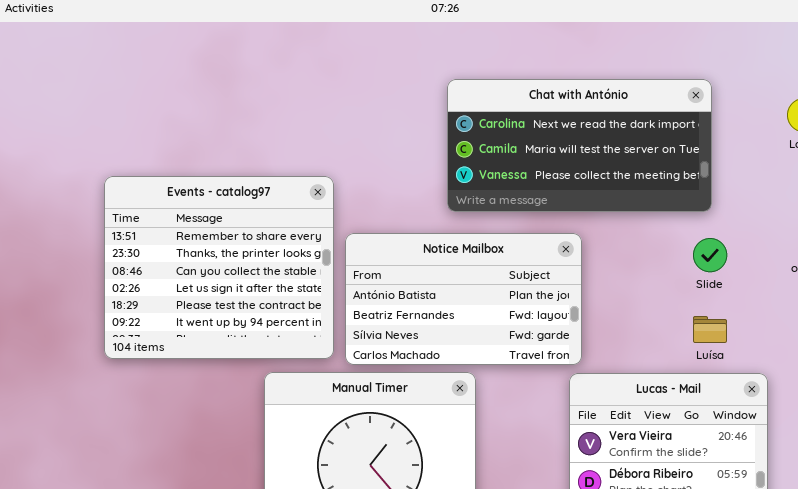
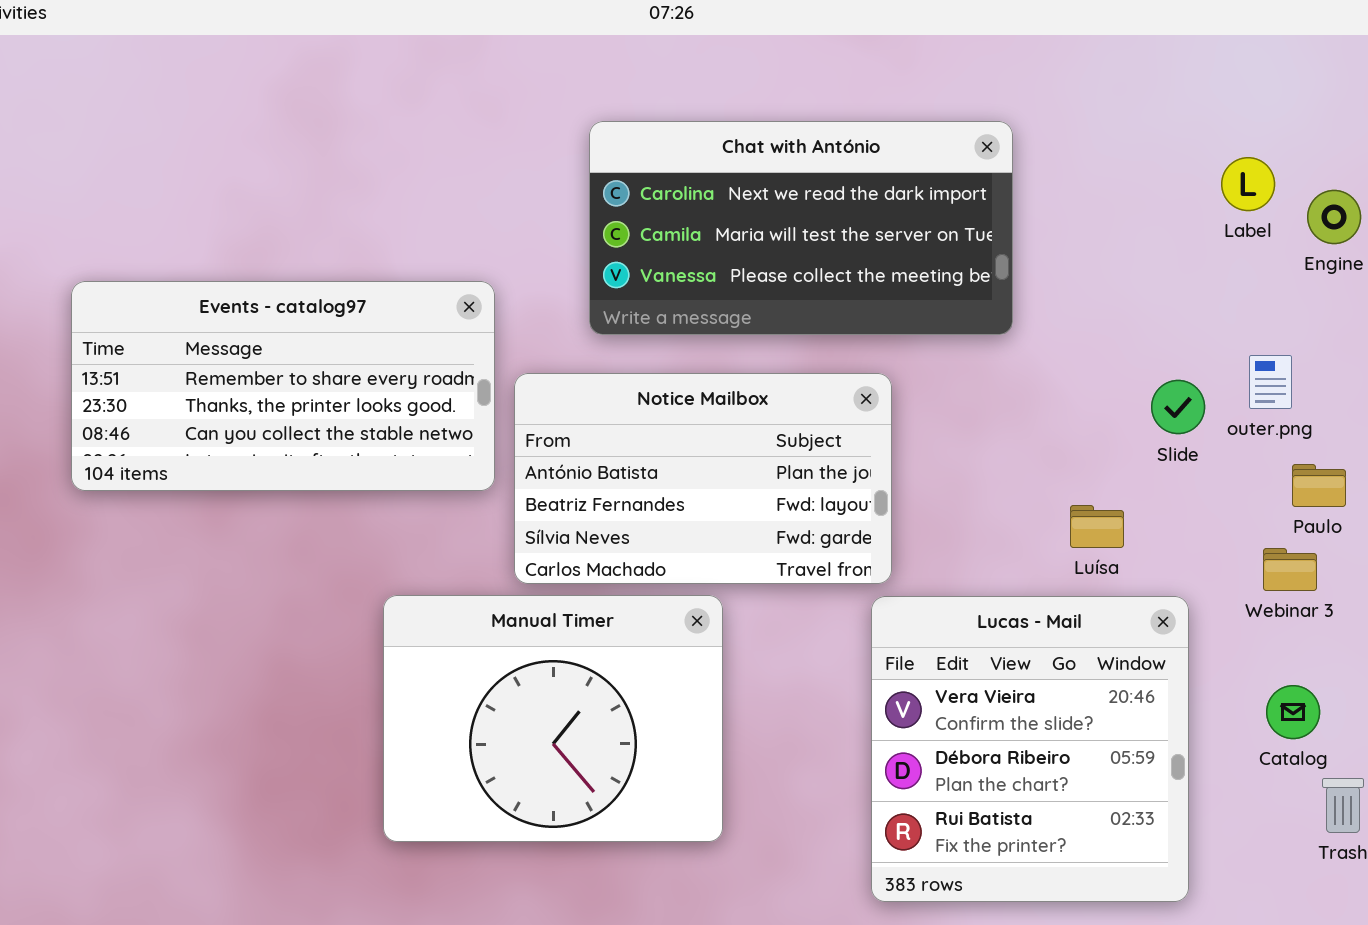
Chat with António: [447,79,712,212] -> [589,121,1013,335], moved
Events - catalog97: [104,176,334,359] -> [71,281,495,491], resized
Slide: [693,238,727,272] -> [1151,380,1205,434], moved

